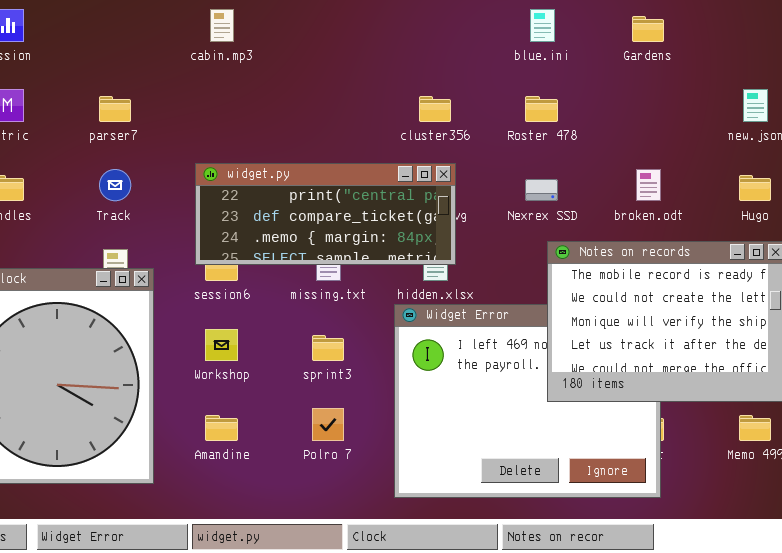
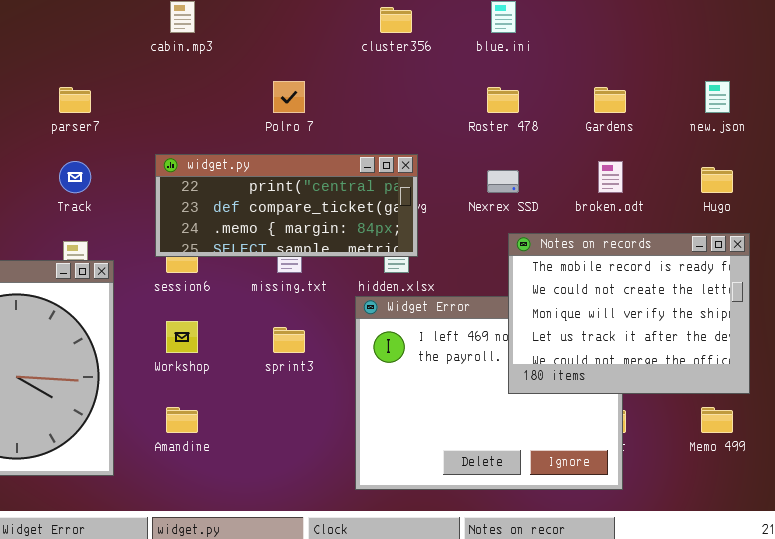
Gardens: [632,16,664,42] -> [594,87,626,113], moved
cluster356: [419,96,451,122] -> [380,7,412,33], moved
Polro 7: [312,408,344,441] -> [273,81,305,113], moved

